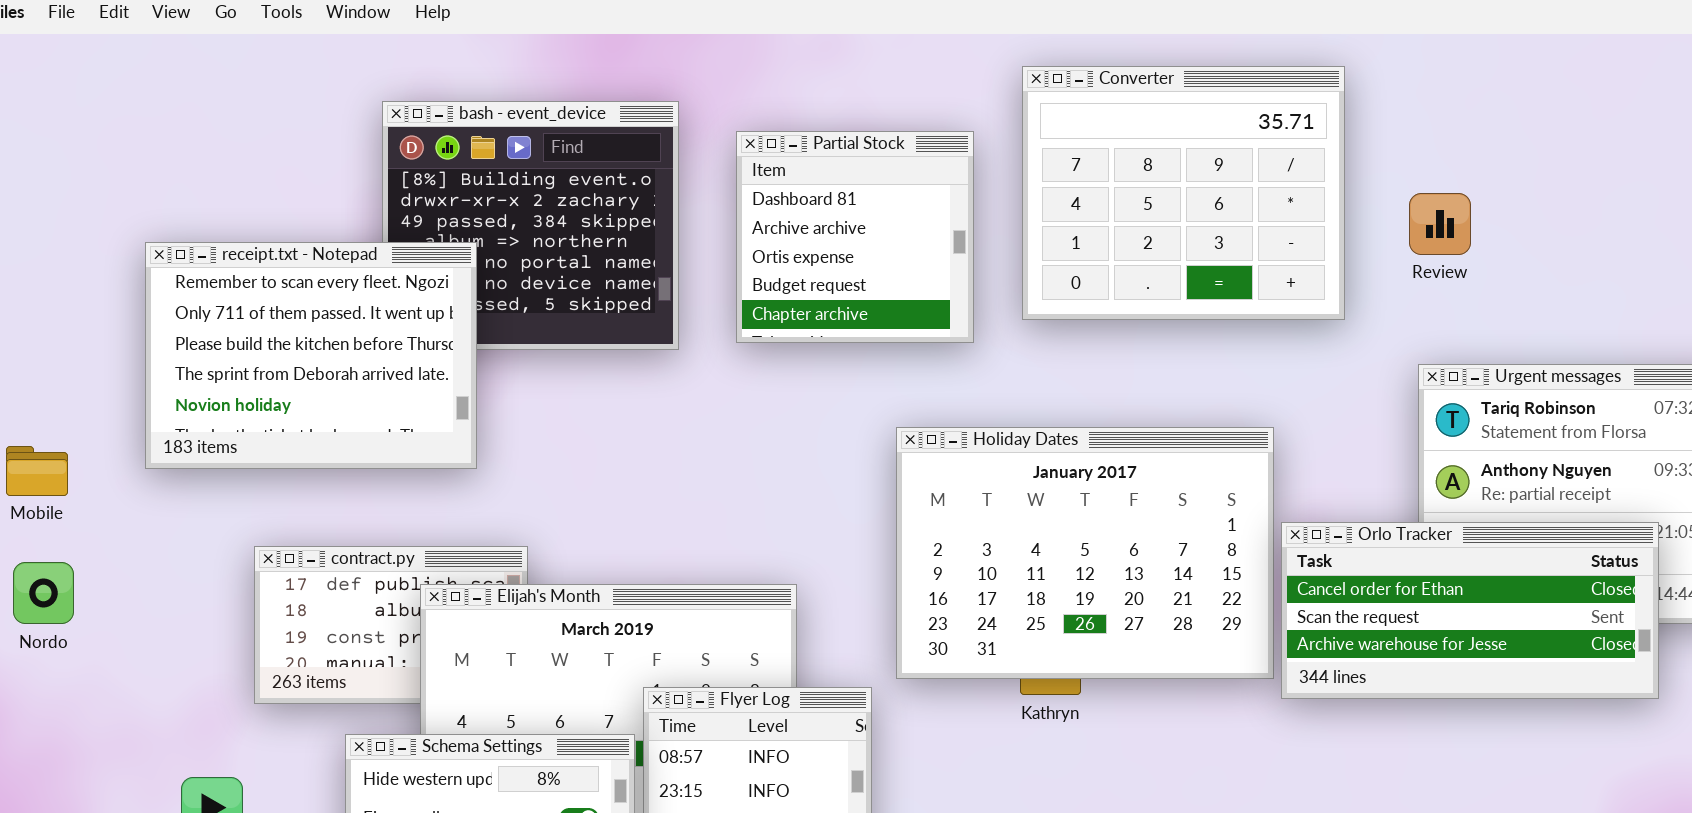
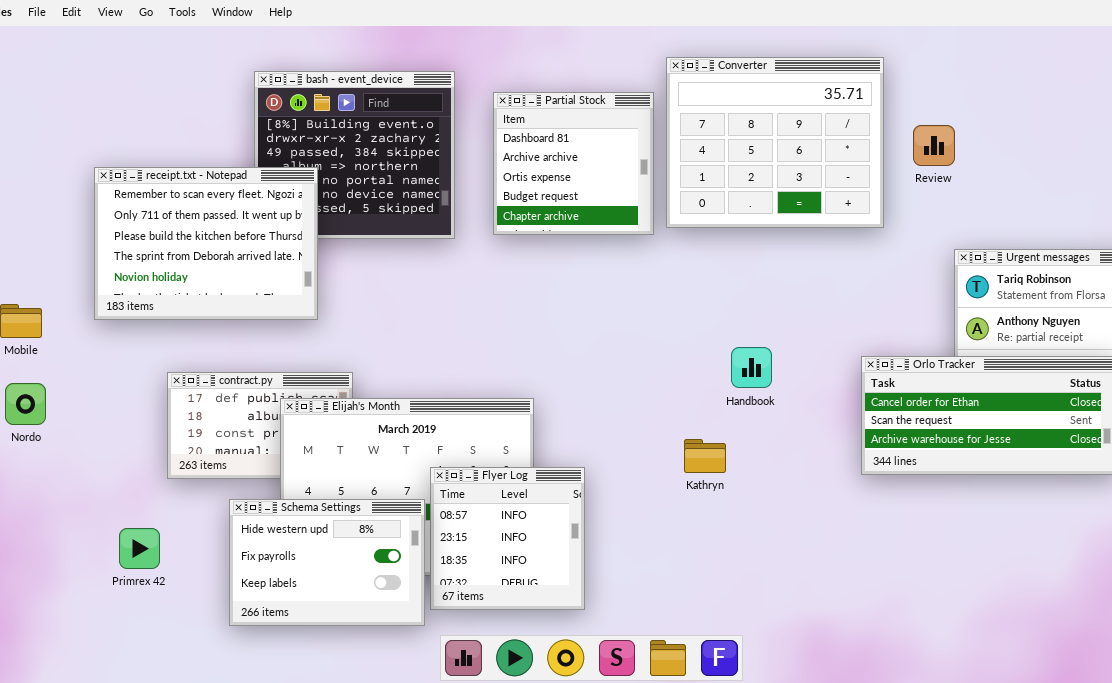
Converter: [1022,66,1345,320] -> [666,57,884,228], moved
Review: [1409,193,1471,255] -> [913,125,955,166], moved
Holiday Dates: [896,427,1274,679] -> none, closed

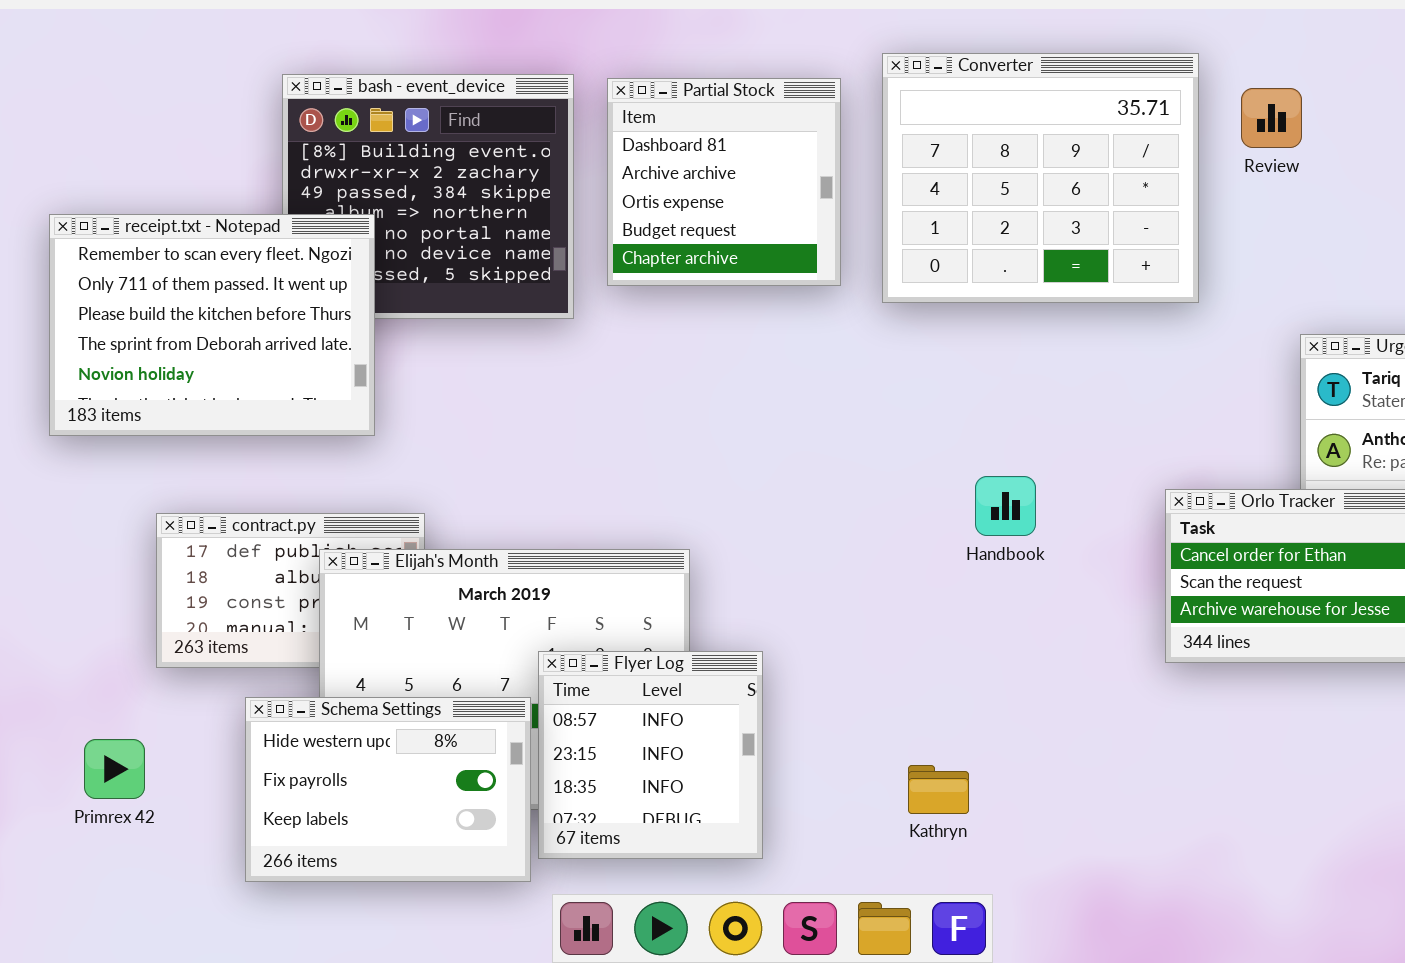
Partial Stock: [493,92,654,235] -> [607,78,841,286], moved
Review: [913,125,955,166] -> [1241,88,1302,148], moved
Kathryn: [684,439,726,473] -> [908,765,969,814], moved

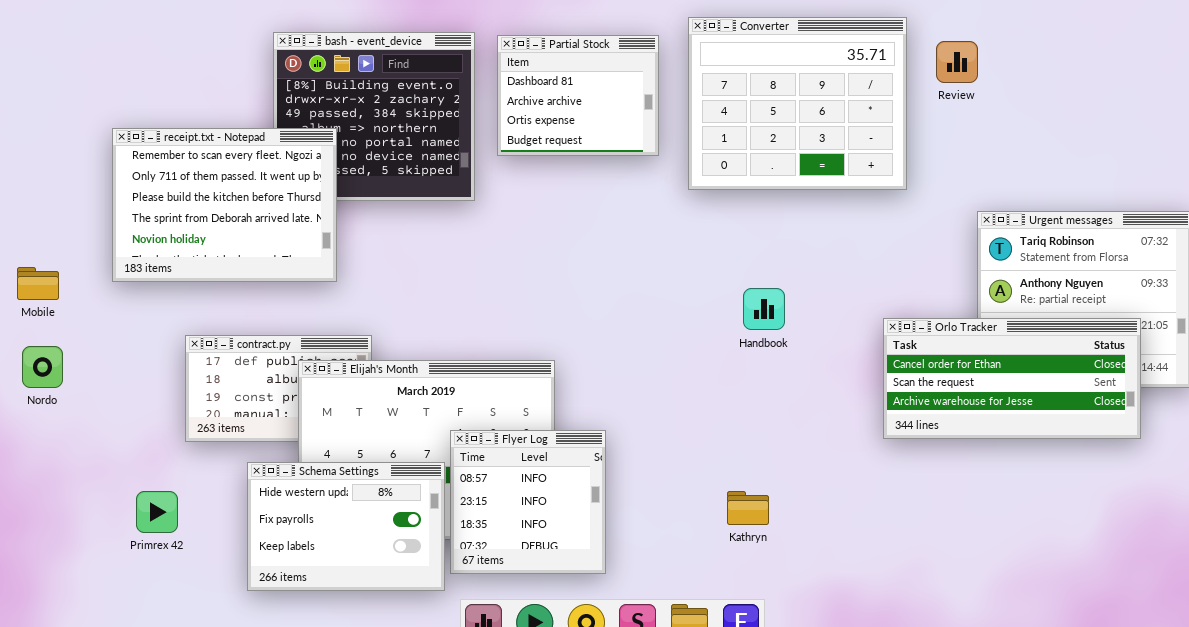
Partial Stock: [607,78,841,286] -> [497,35,659,156], resized
Handbook: [975,476,1036,536] -> [743,288,785,330], moved
Kathryn: [908,765,969,814] -> [727,491,769,525], moved

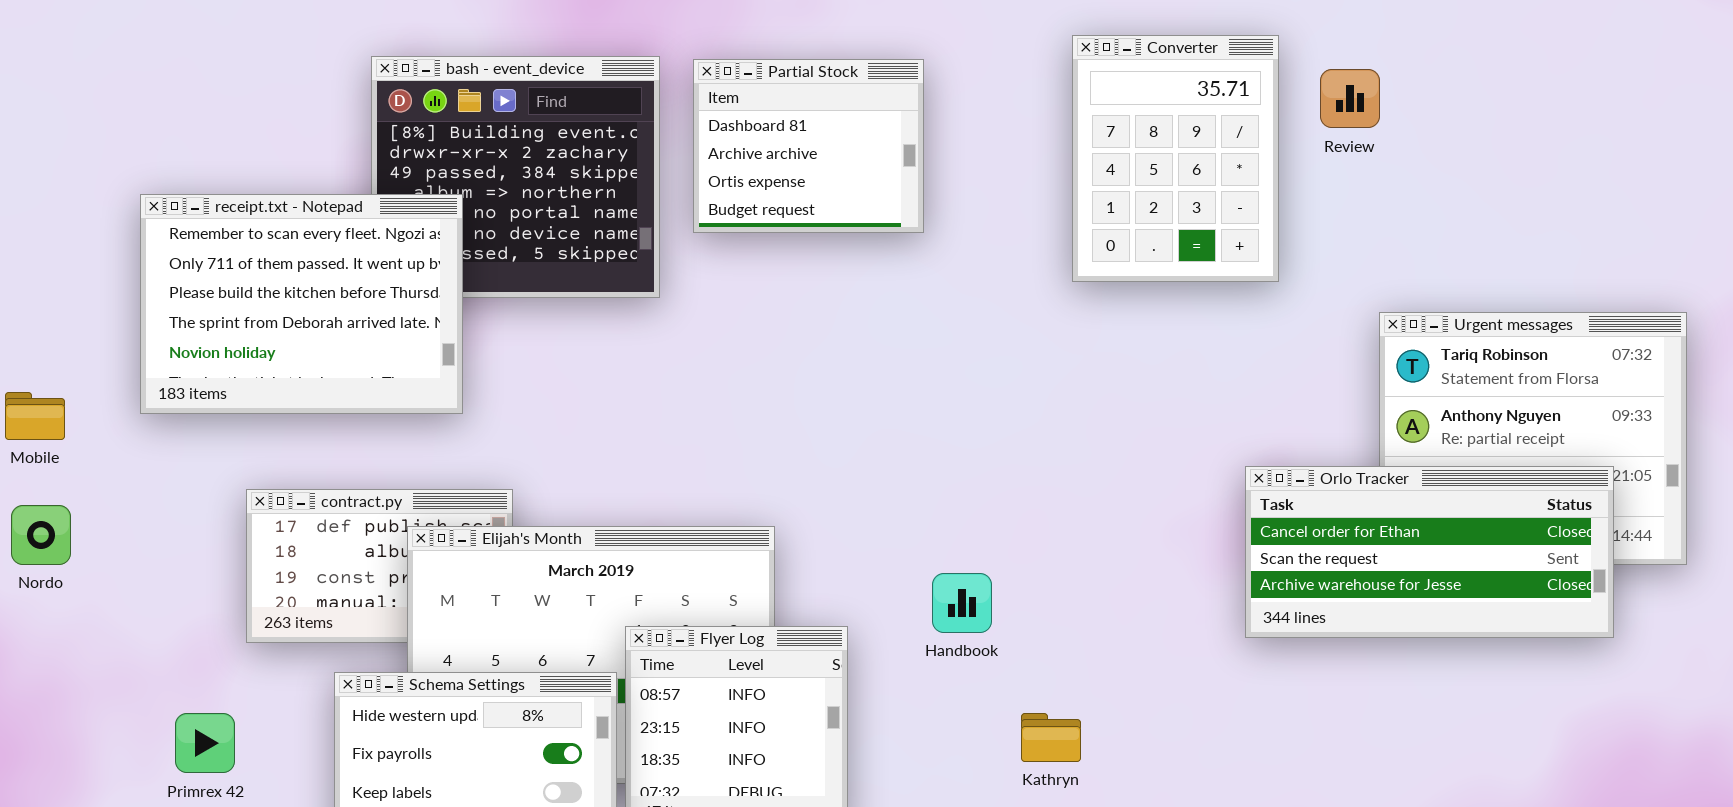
Converter: [688,17,907,190] -> [1072,35,1279,282], resized
Handbook: [743,288,785,330] -> [932,573,992,633], moved

